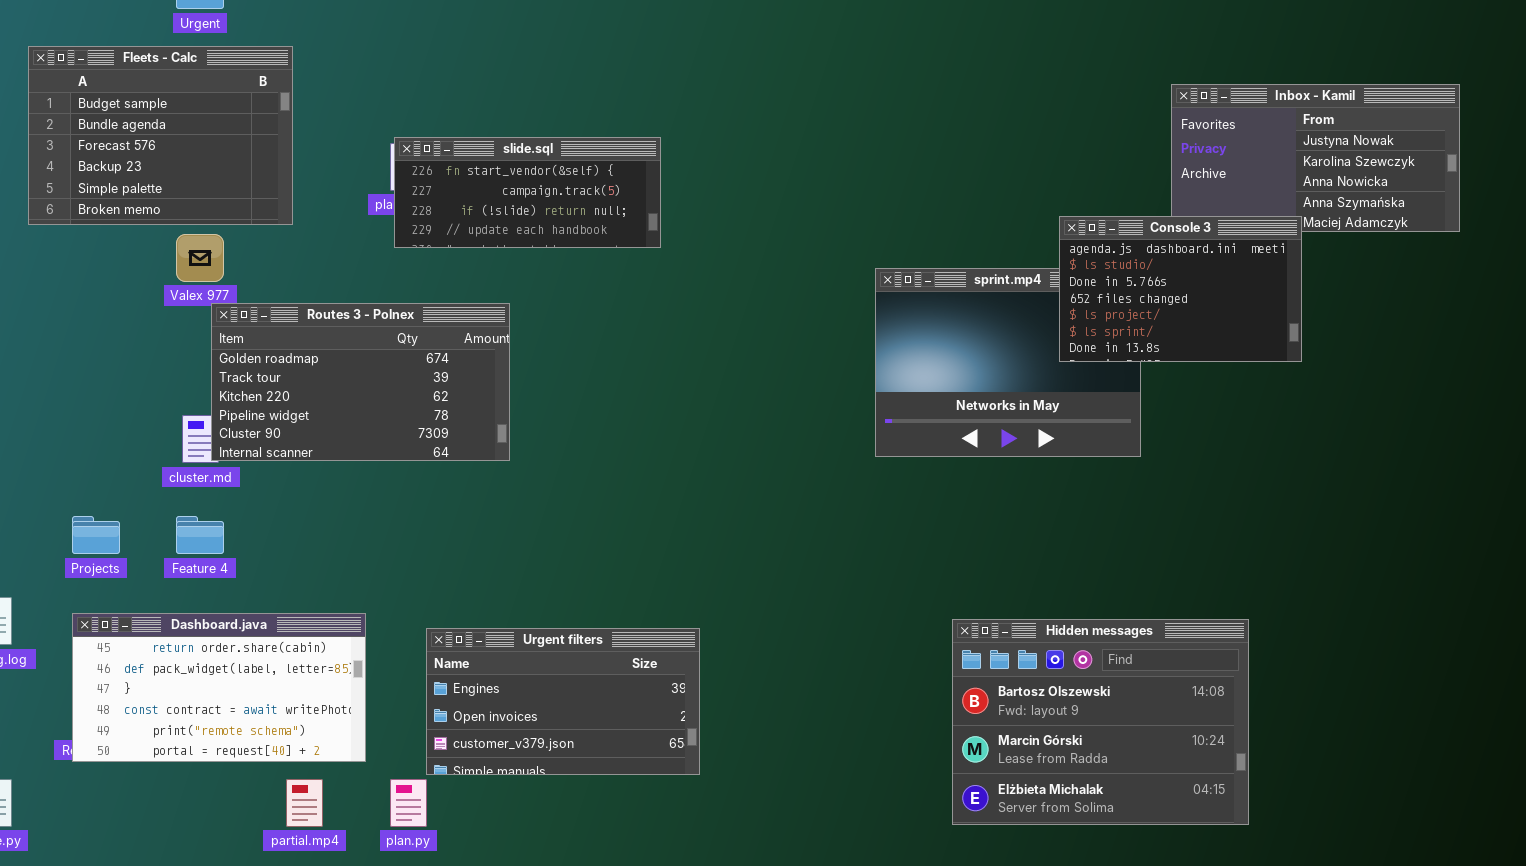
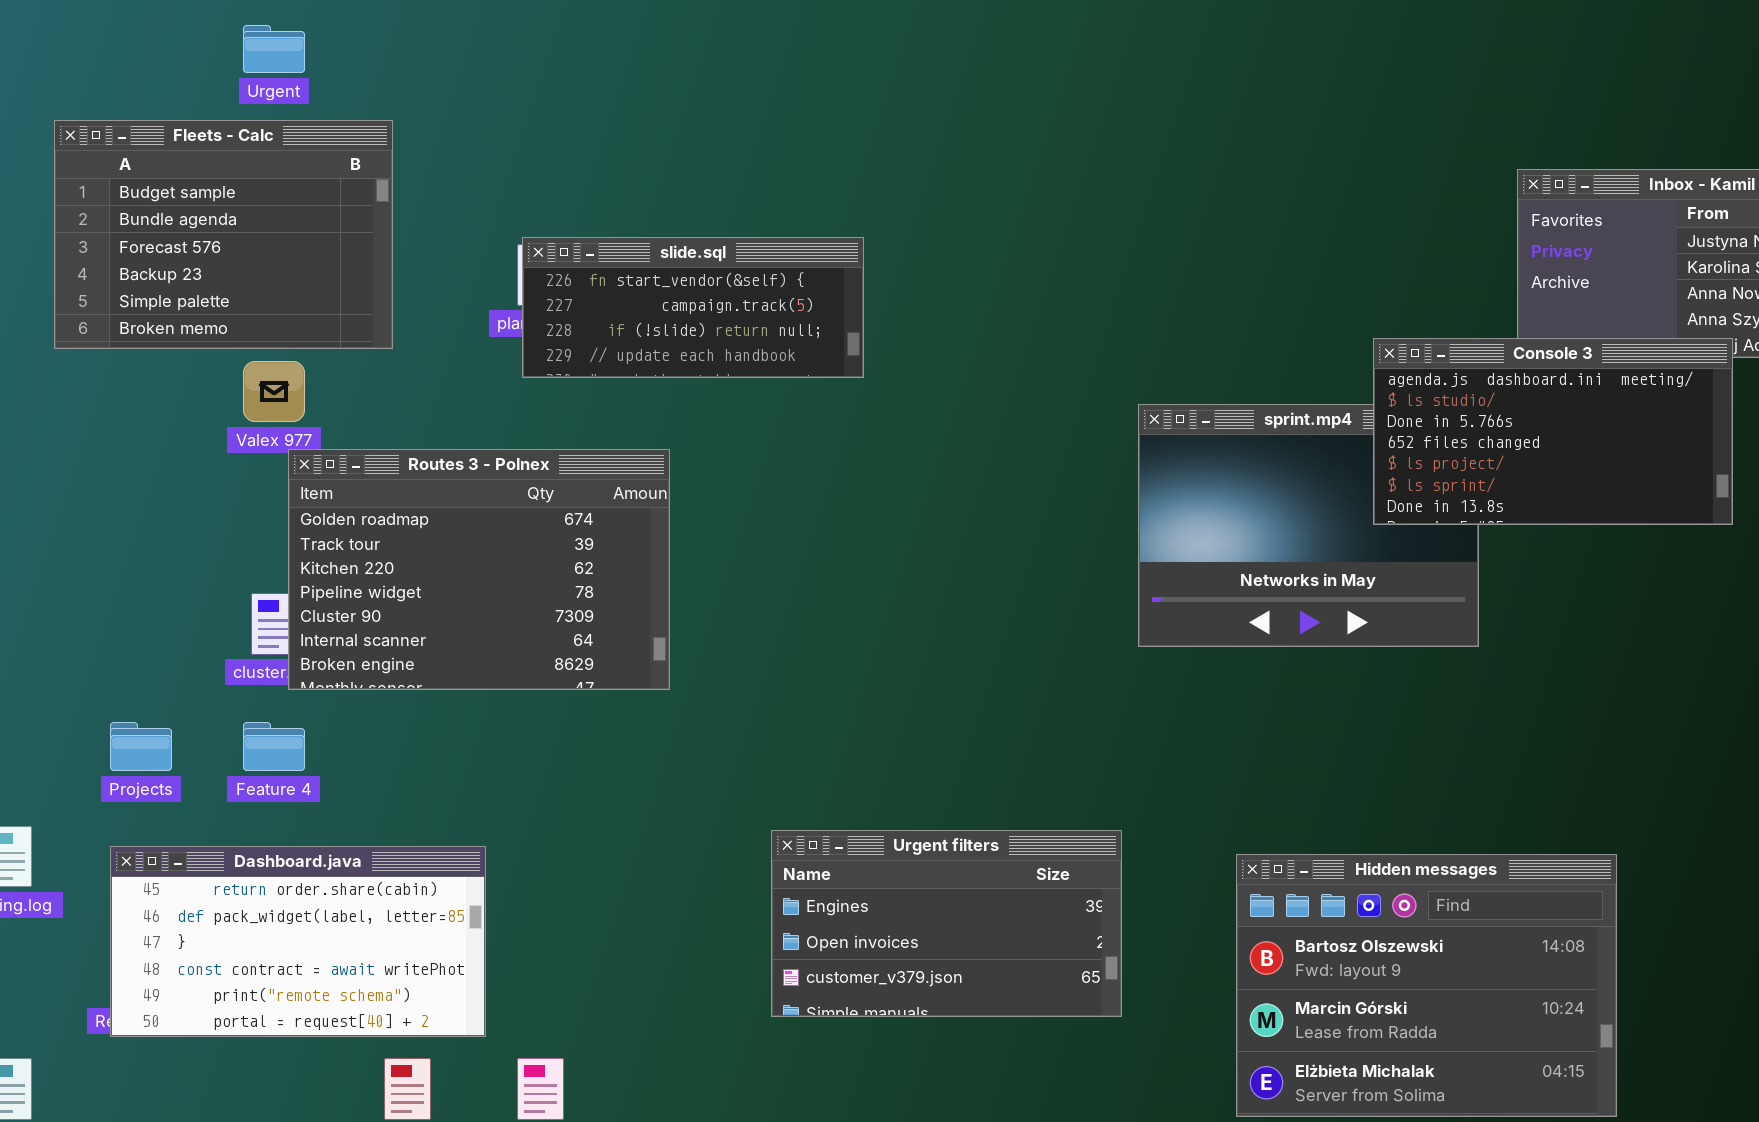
Console 3: [1059,216,1302,362] -> [1373,338,1733,525], resized
Routes 3 - Polnex: [211,303,510,461] -> [288,449,670,690], resized
Urgent filters: [426,628,700,775] -> [771,830,1122,1017], moved

